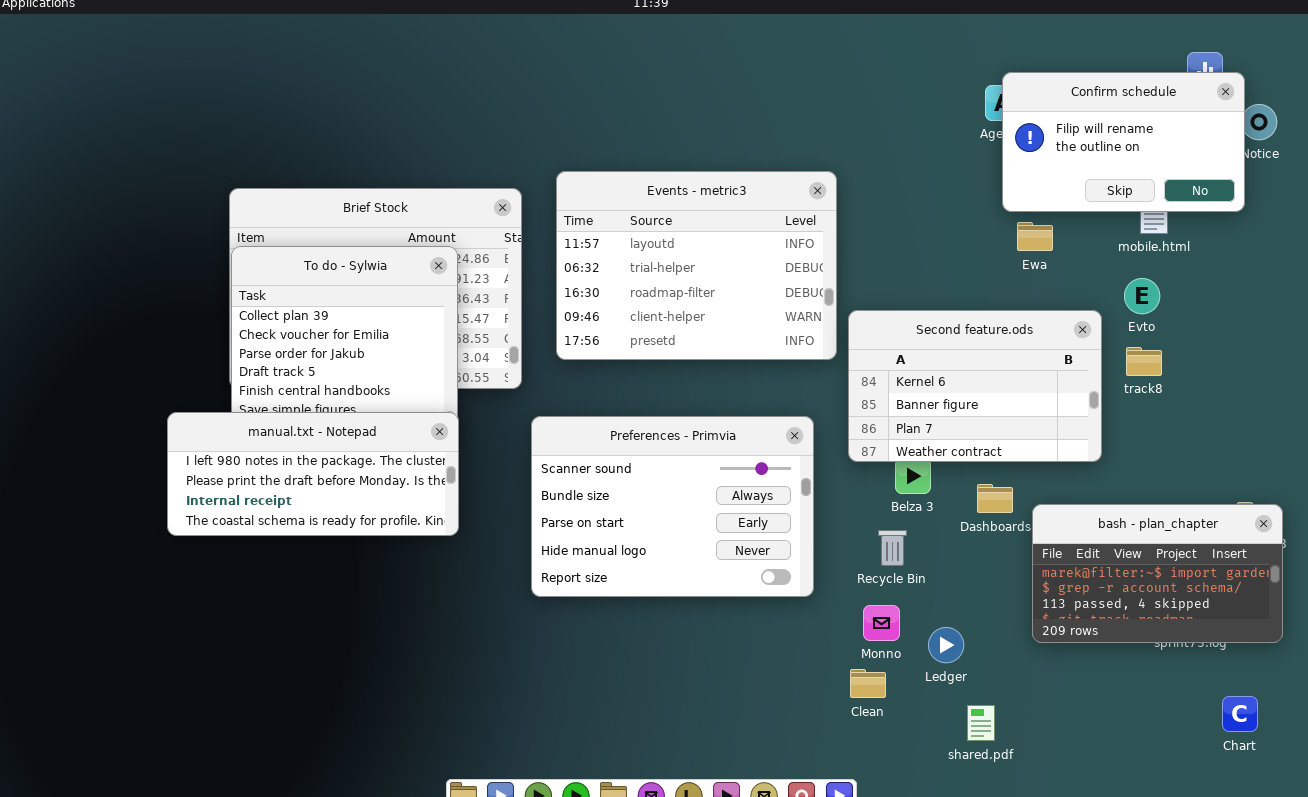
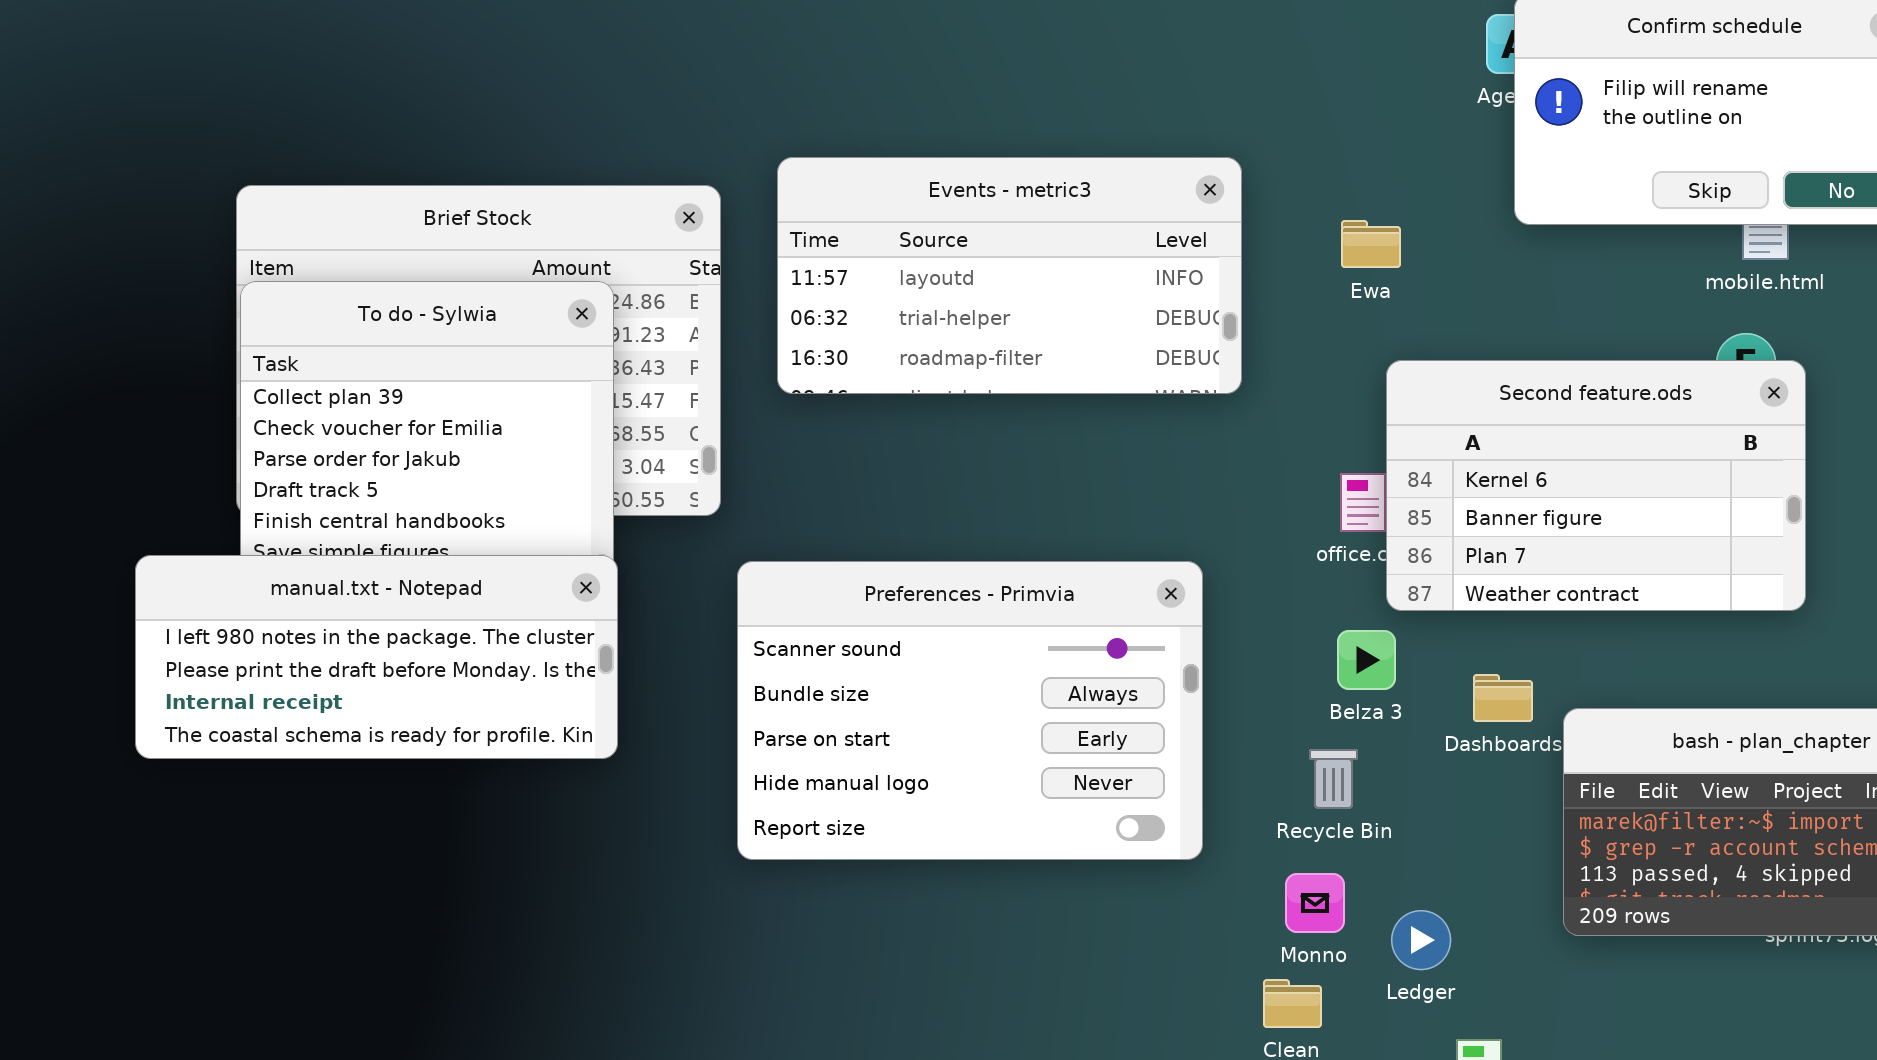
Events - metric3: [556,171,837,360] -> [777,157,1242,394], resized
Ewa: [1017,222,1053,251] -> [1341,220,1401,268], moved
Second feature.ods: [848,310,1102,462] -> [1386,360,1806,611], moved

